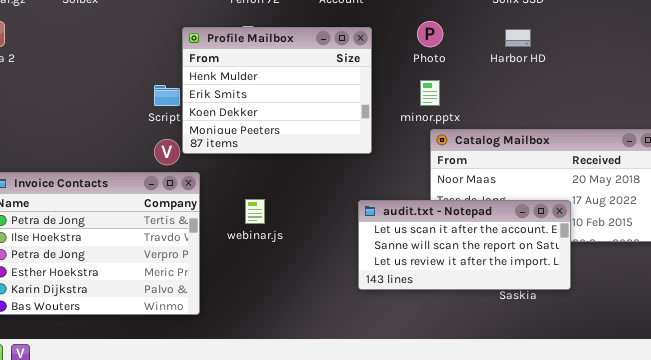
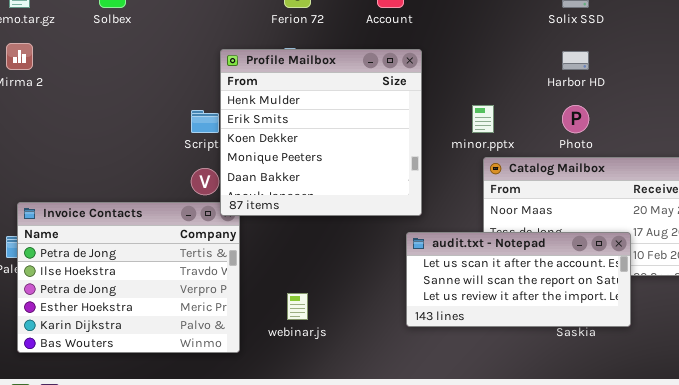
Photo: [417,21,443,47] -> [562,105,589,133], moved
Profile Mailbox: [182,27,372,154] -> [220,49,422,216], resized
webinar.js: [245,199,265,224] -> [287,293,308,320], moved

